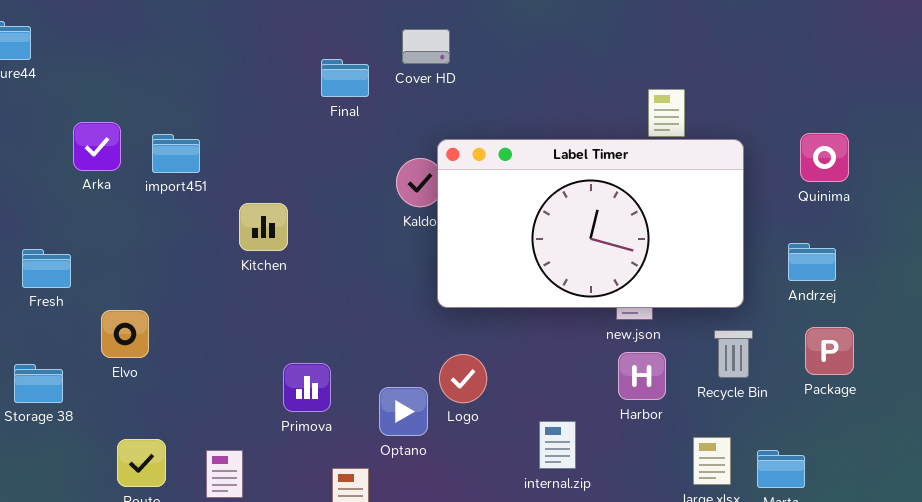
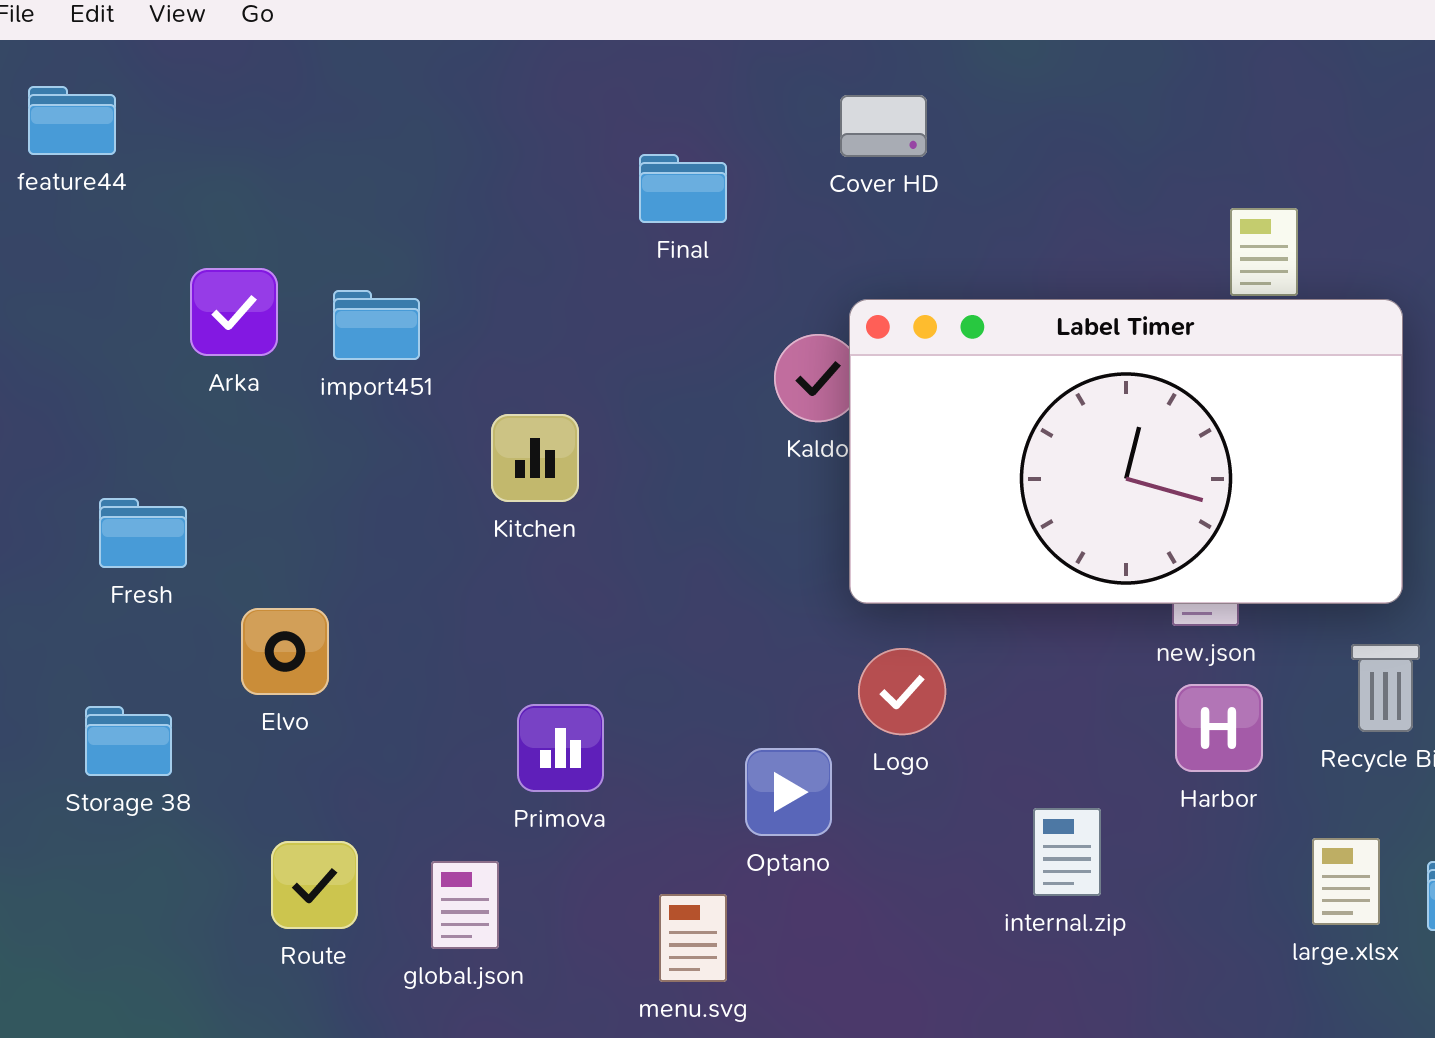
Cover HD: [402,29,450,64] -> [840,95,927,157], moved
Logo: [439,354,487,403] -> [858,648,946,735], moved
Primova: [283,363,331,412] -> [517,704,604,792], moved

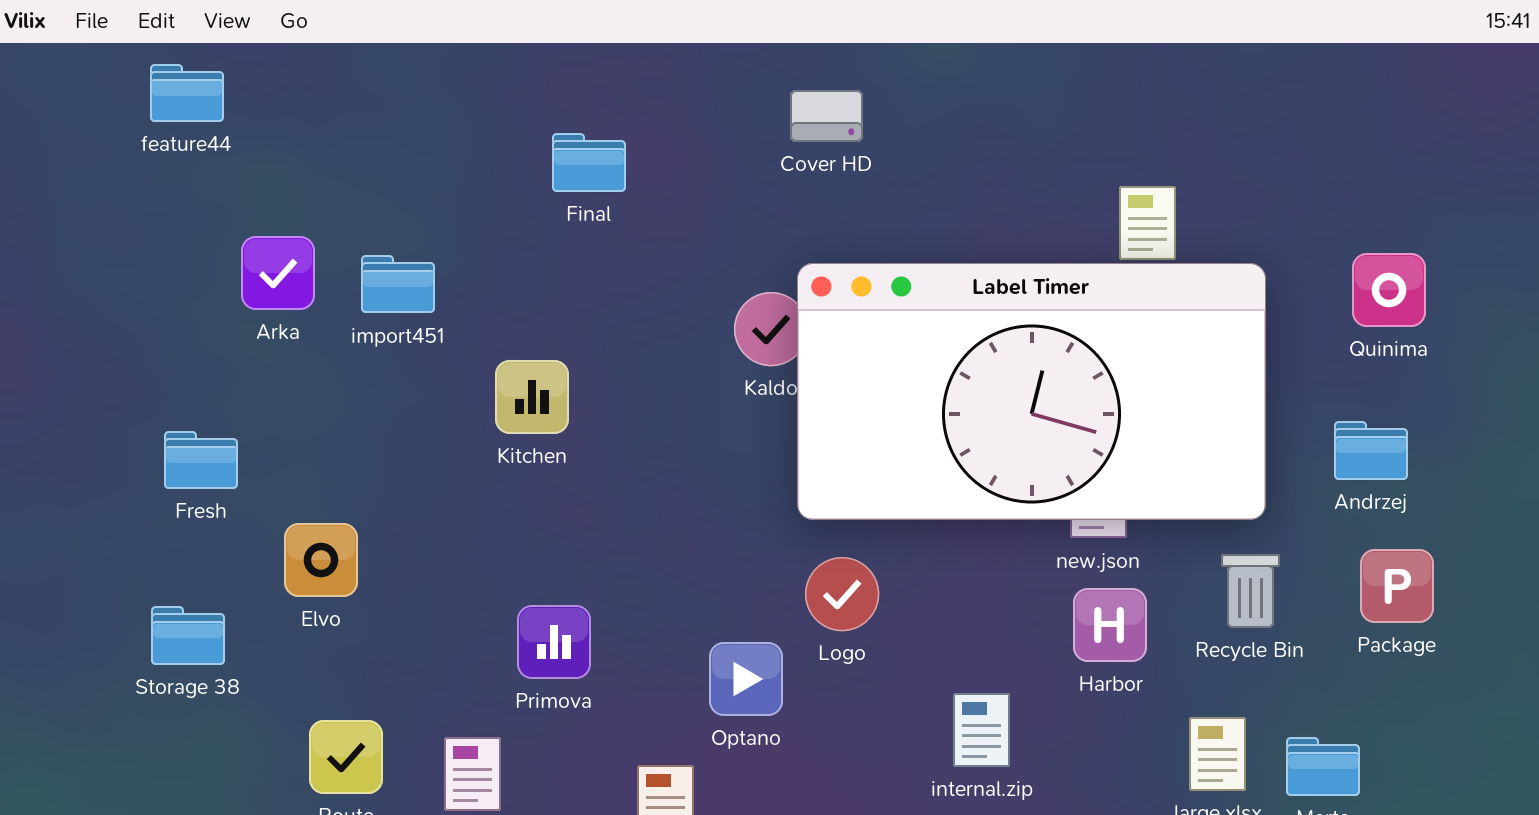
feature44: [28,86,116,155] -> [150,64,224,122], moved
Final: [639,154,727,223] -> [552,133,626,192], moved

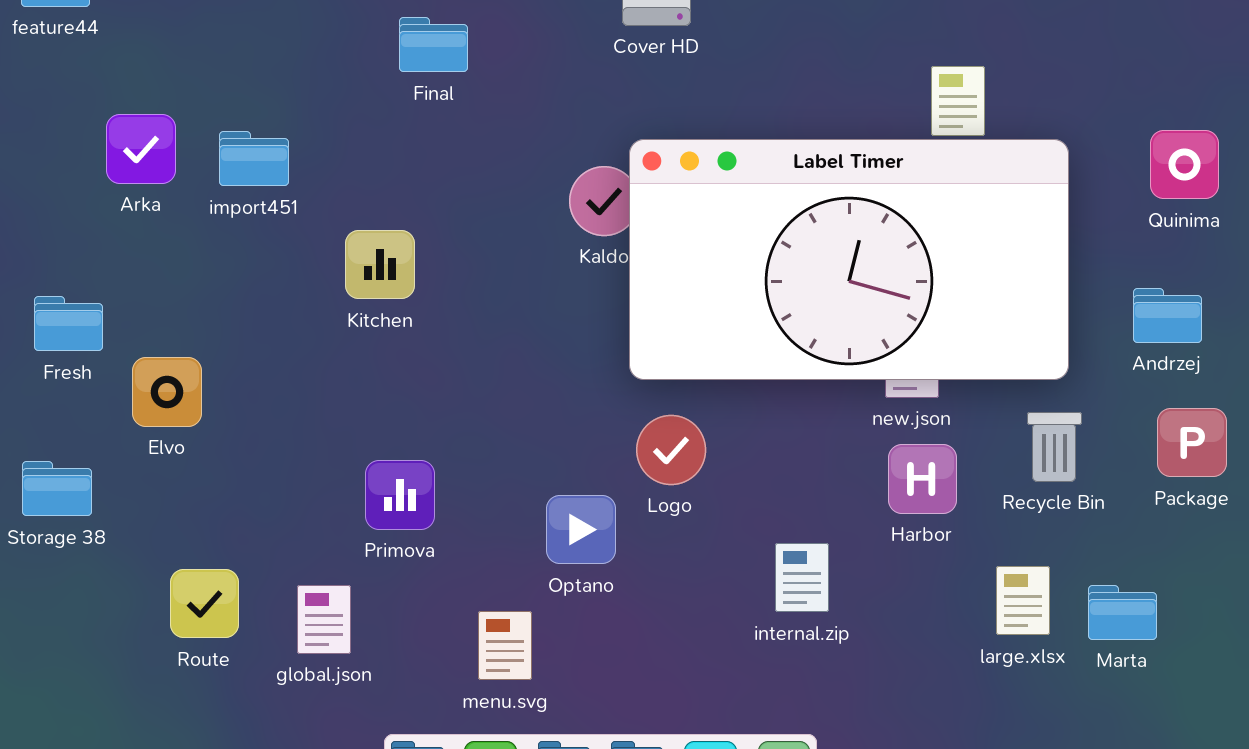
Elvo: [284,523,358,597] -> [132,357,202,427], moved

